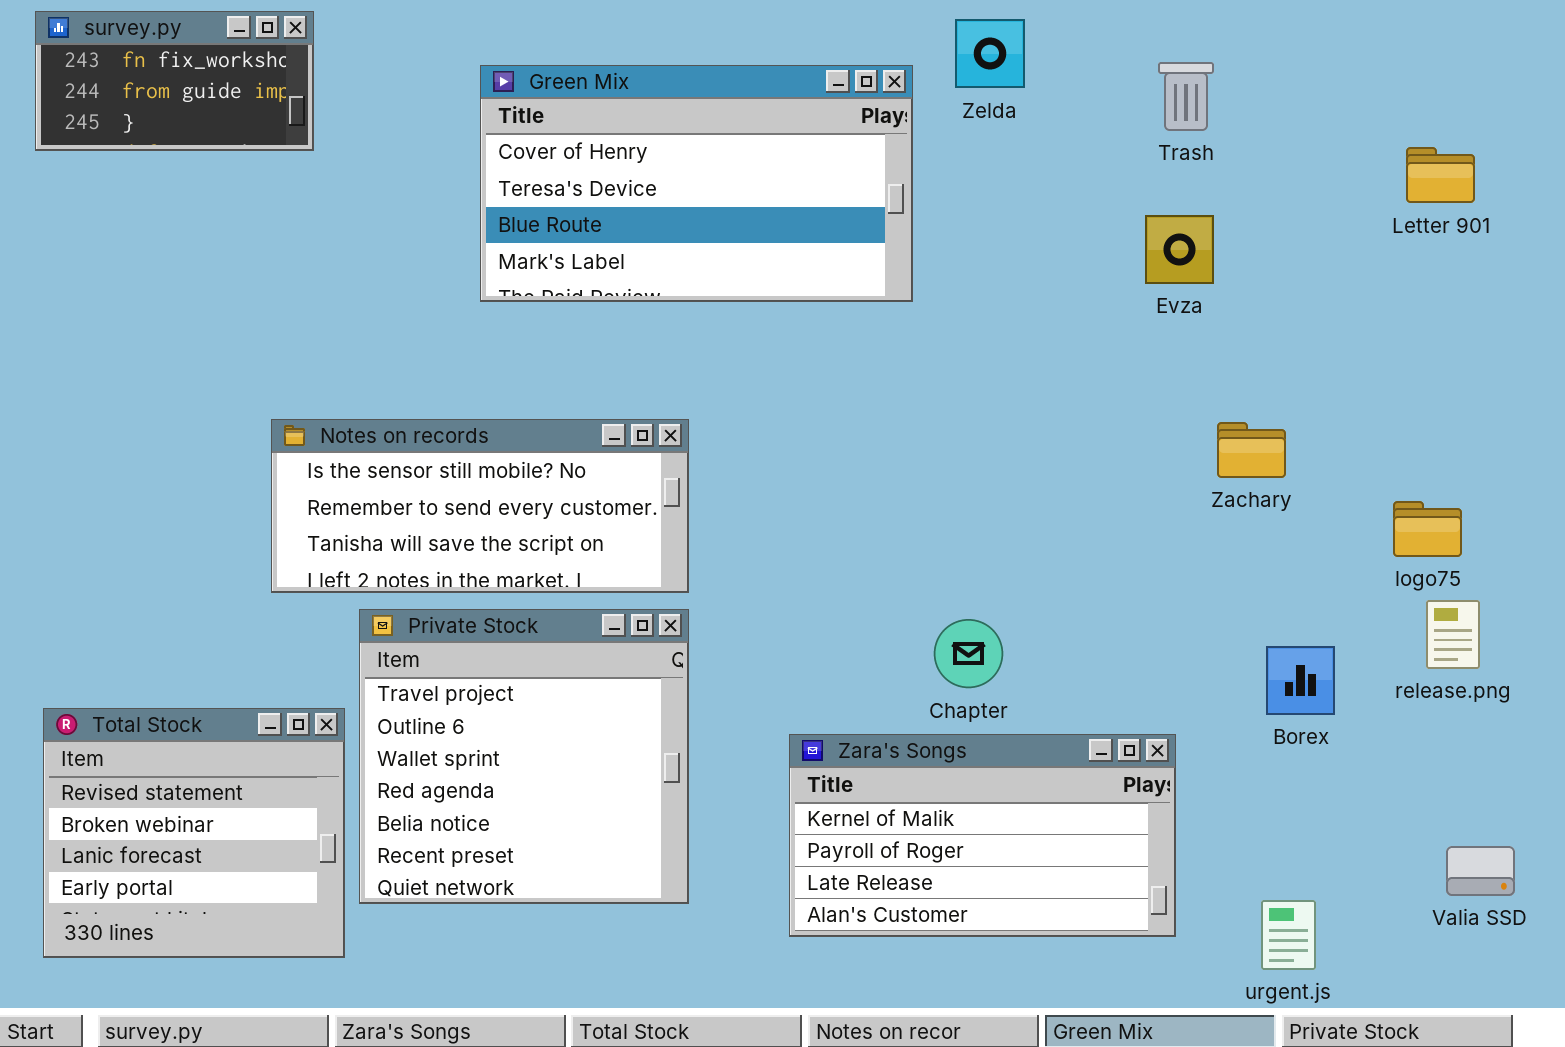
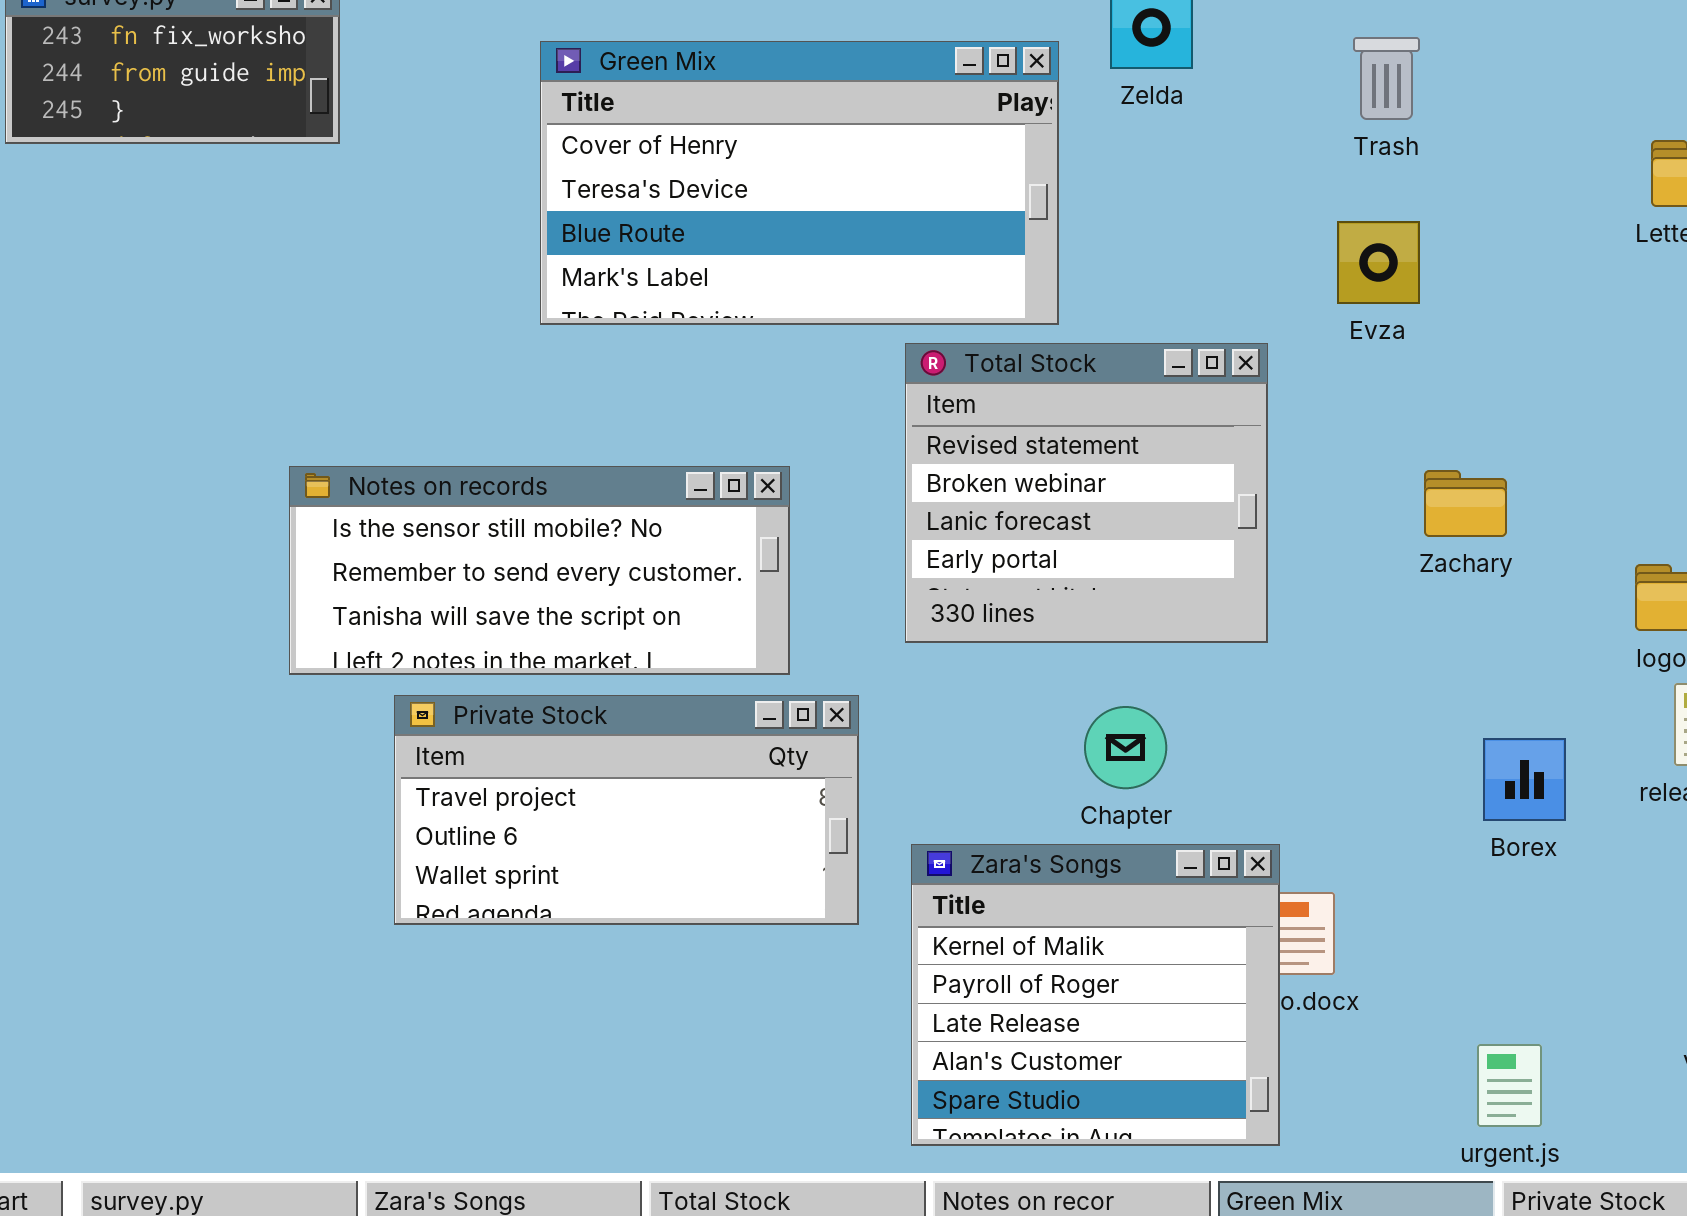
Private Stock: [359,609,689,904] -> [394,695,859,925], resized
Total Stock: [43,708,345,958] -> [905,343,1268,643], moved
Zara's Songs: [789,734,1176,937] -> [911,844,1280,1146], resized

